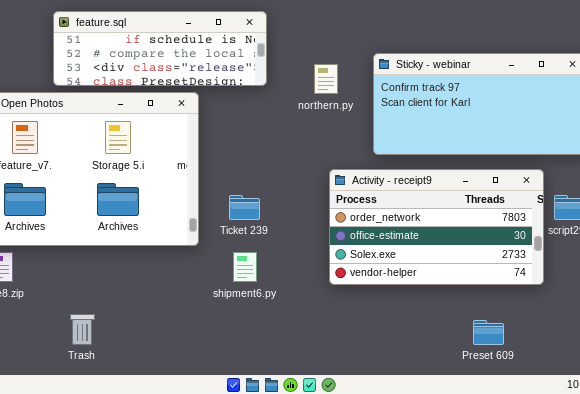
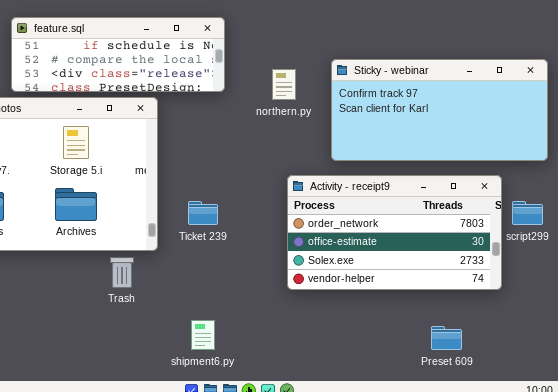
shipment6.py: [233,252,257,282] -> [191,320,215,350], moved
Trash: [70,314,95,345] -> [110,257,134,288], moved

